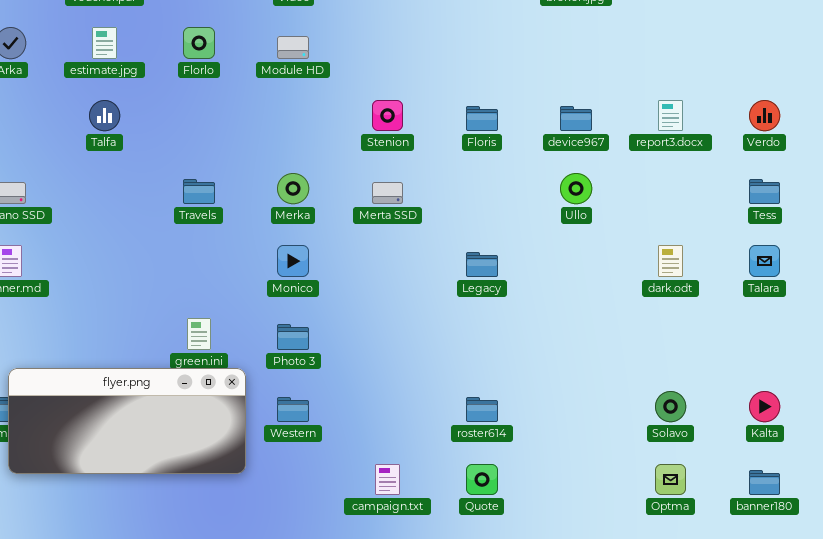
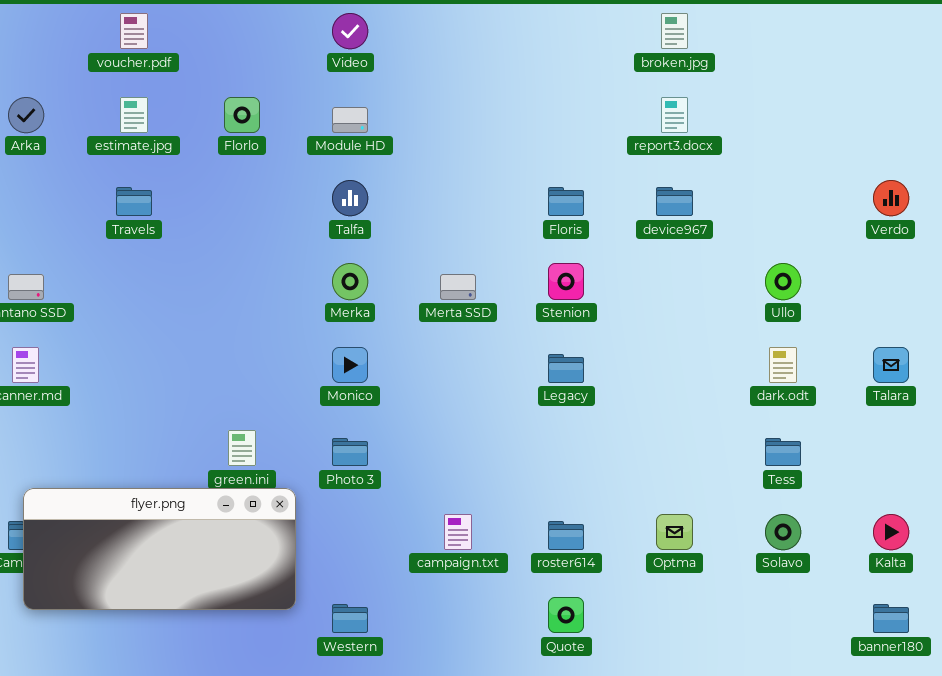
Talfa: [89,100,120,131] -> [332,180,368,216], moved
Stenion: [372,100,403,131] -> [548,263,584,300], moved
report3.docx: [658,100,683,131] -> [661,97,688,133], moved
Ullo: [560,173,592,204] -> [765,263,801,300], moved
Travels: [183,179,215,204] -> [116,187,152,216], moved
Tess: [749,179,780,204] -> [765,438,801,466], moved
Western: [277,397,309,422] -> [332,604,368,633], moved
campaign.txt: [375,464,400,495] -> [444,514,472,550], moved
Optma: [655,464,686,495] -> [656,514,693,550], moved

